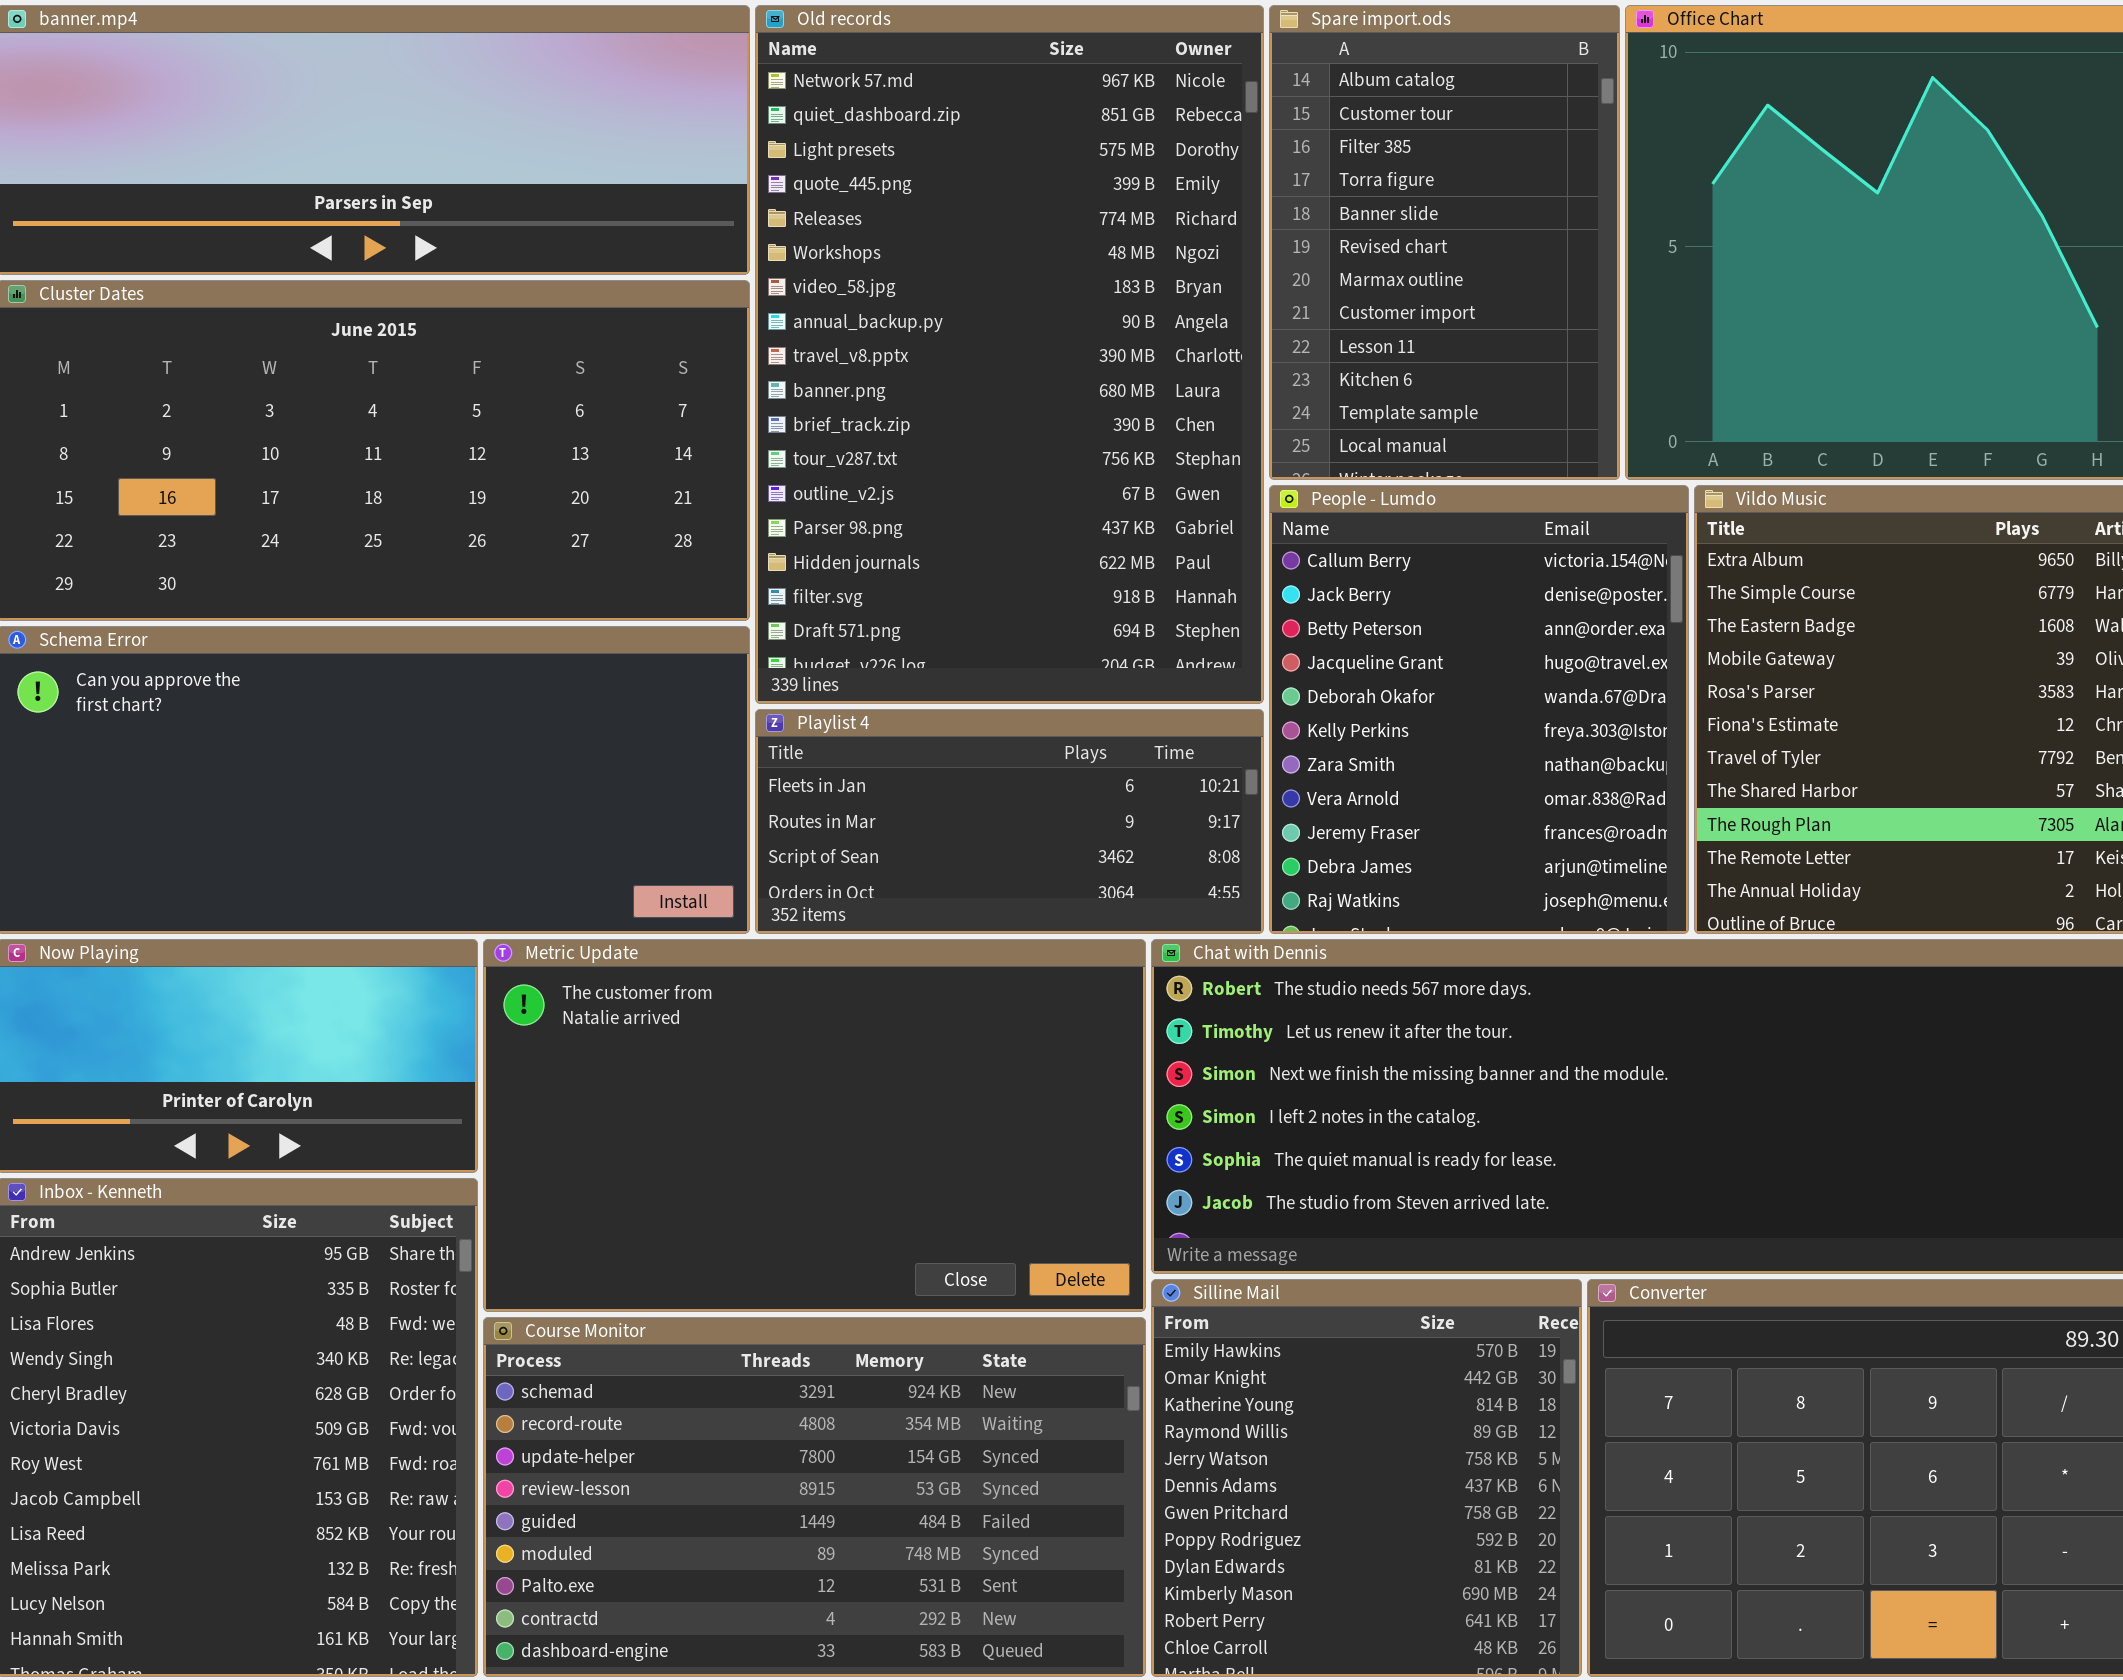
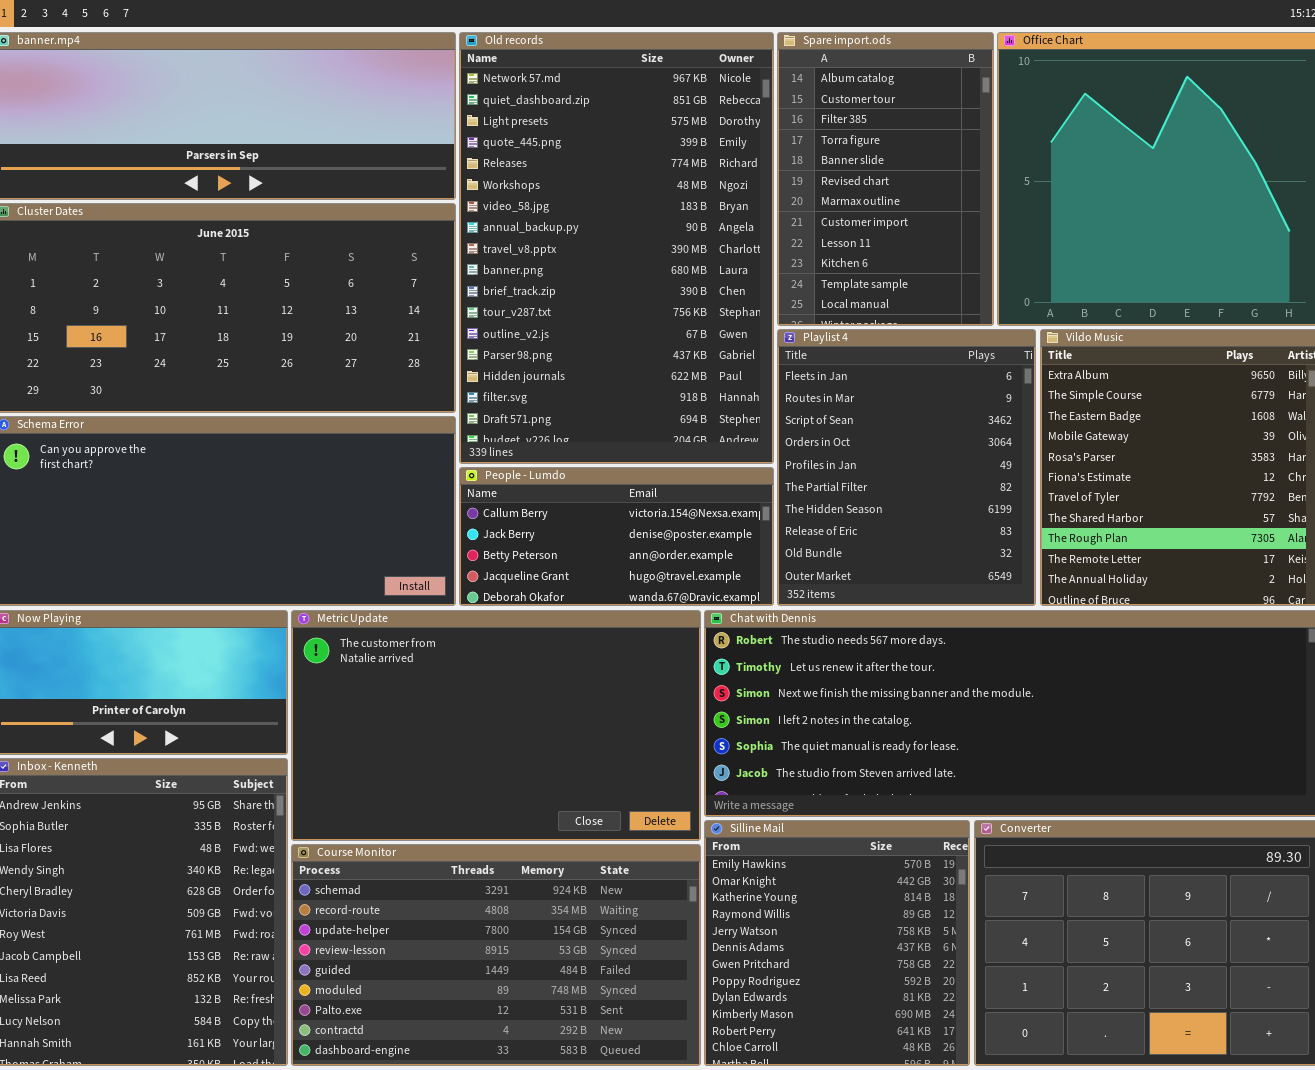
People - Lumdo: [1269,485,1689,934] -> [459,467,774,606], moved, resized
Playlist 4: [755,709,1264,934] -> [777,329,1036,606], moved, resized

